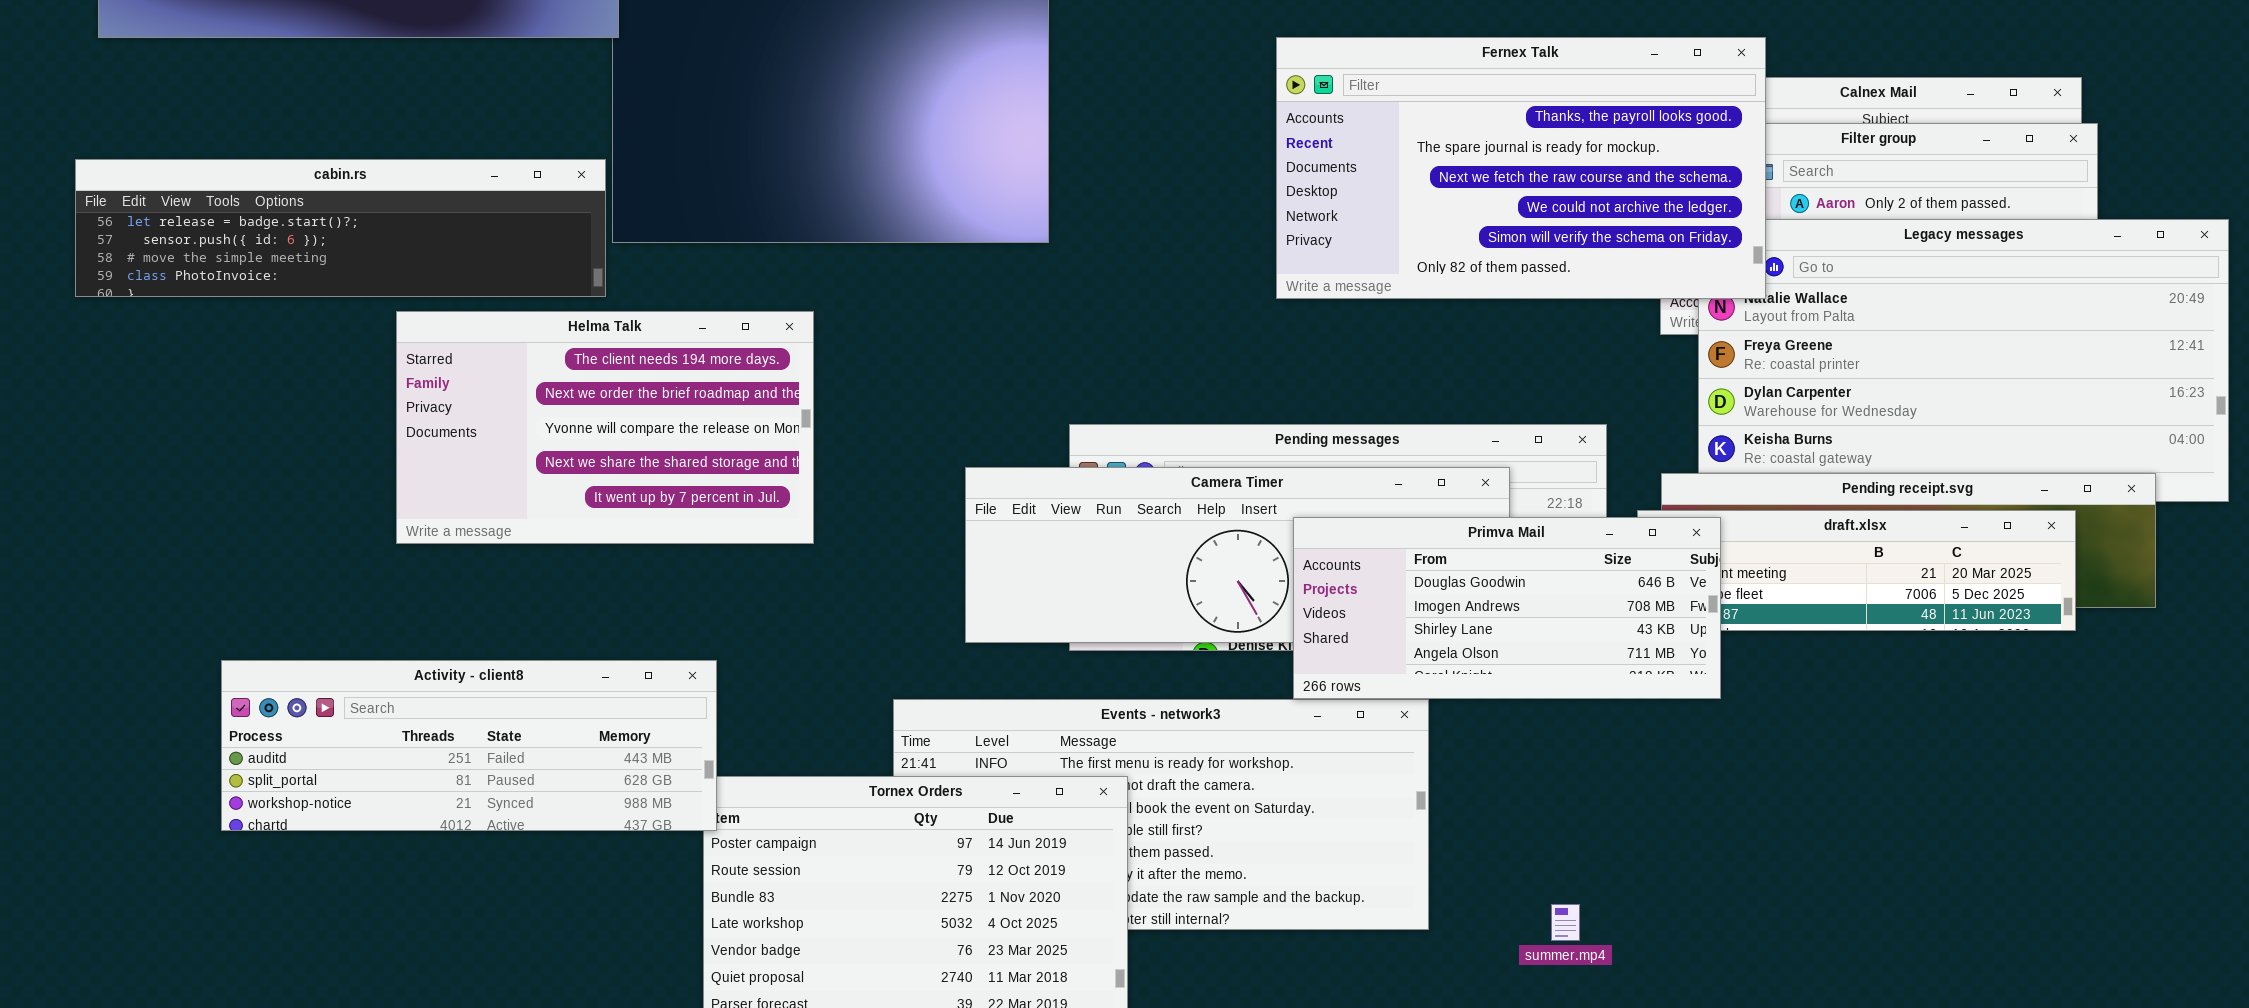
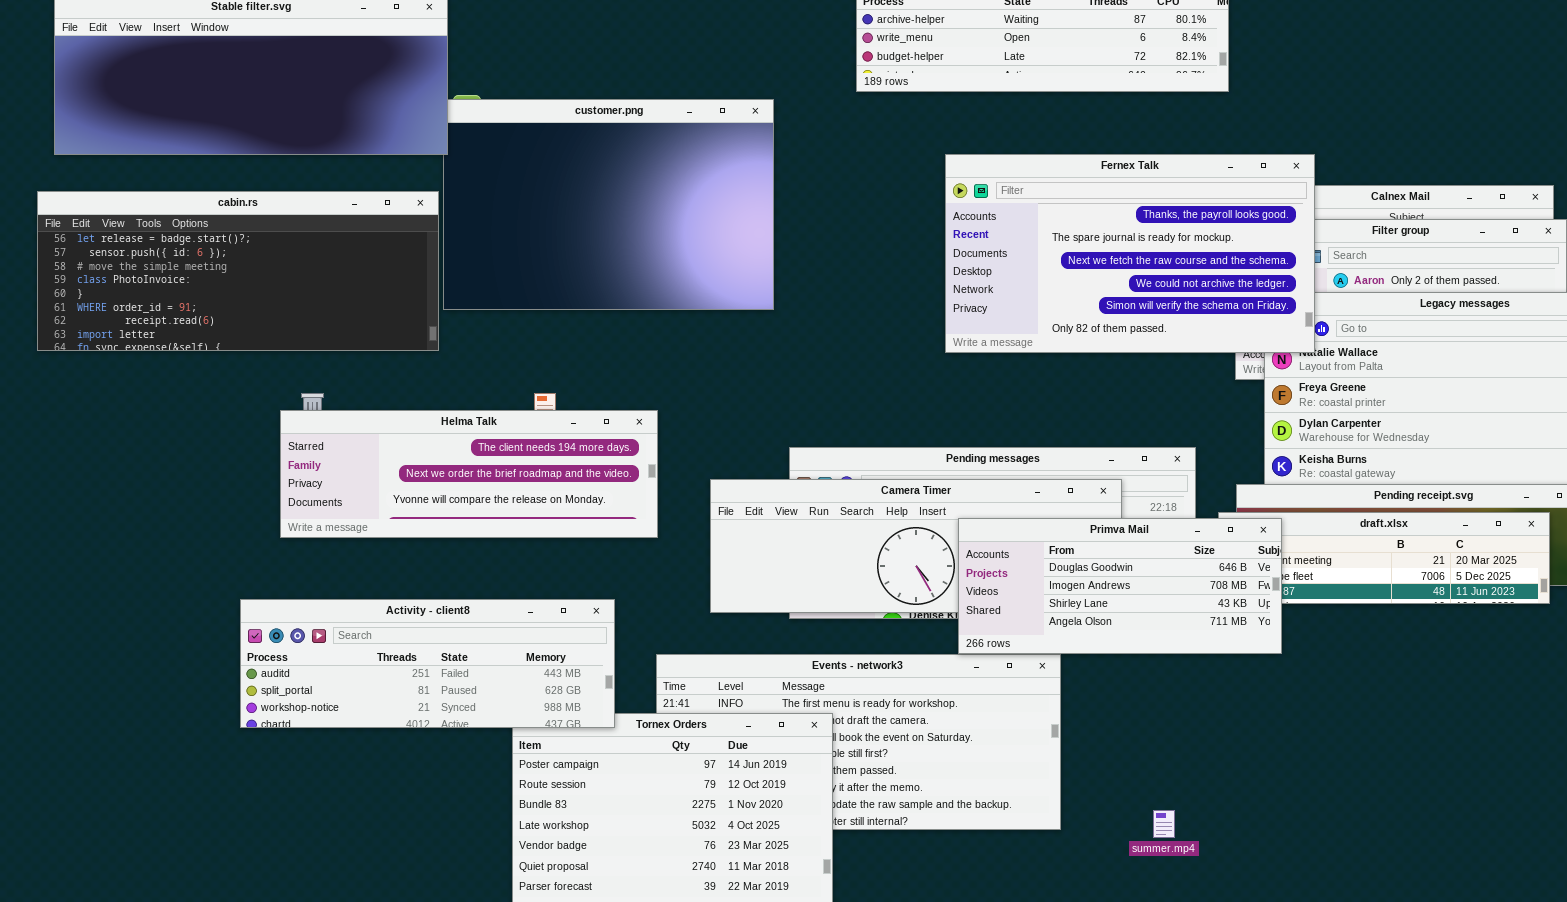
cabin.rs: [75,159,606,297] -> [37,191,439,351], resized
Helma Talk: [396,311,814,544] -> [280,410,658,538], resized
Activity - client8: [221,660,717,831] -> [240,599,615,728], moved

